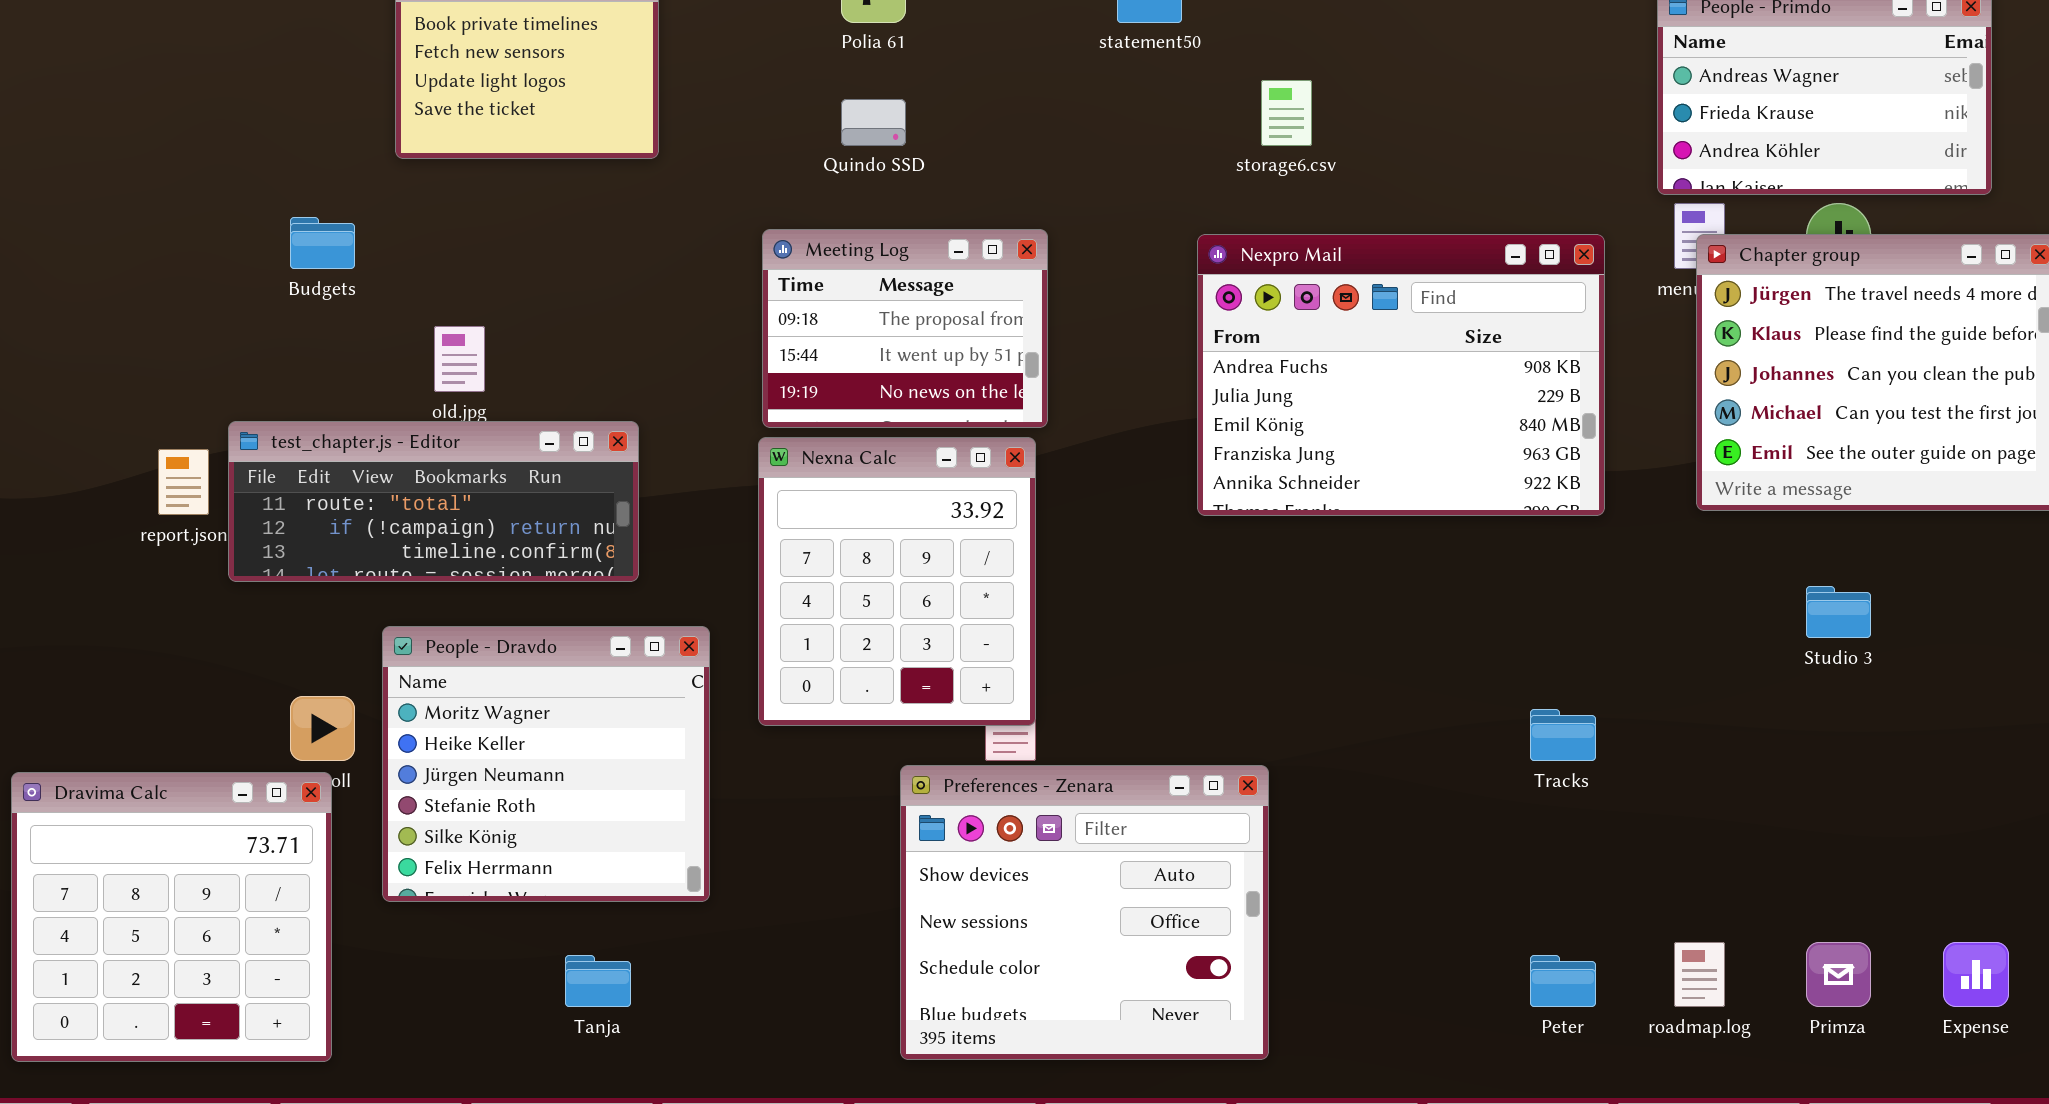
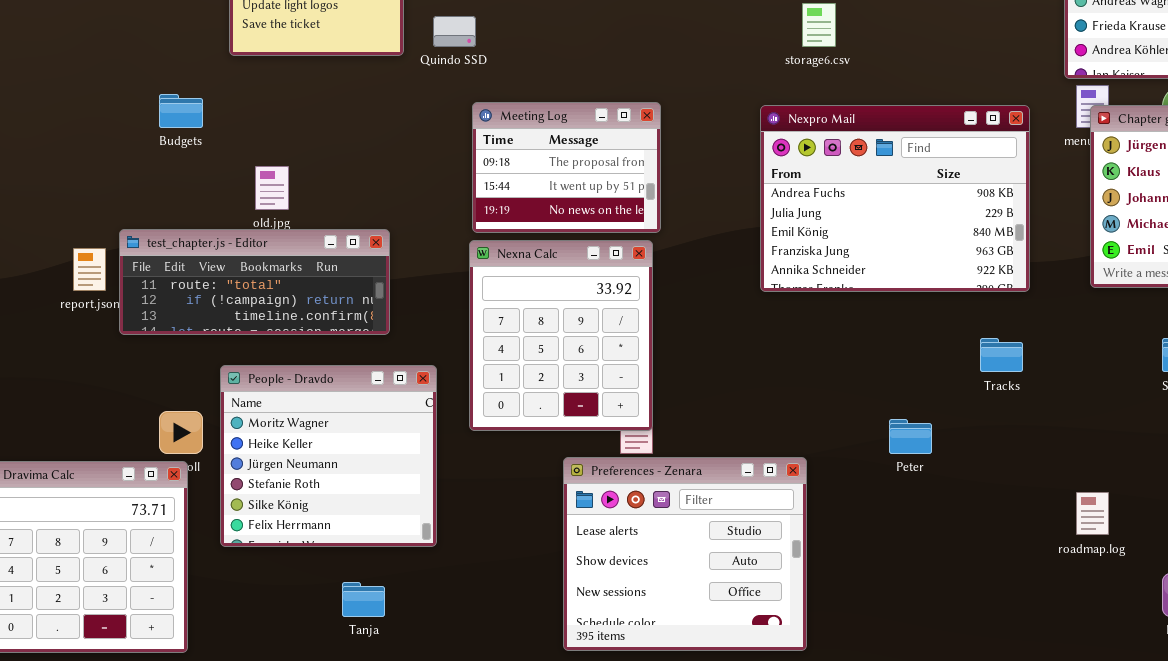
Quindo SSD: [841,99,906,146] -> [433,16,476,47], moved
Tracks: [1530,709,1596,761] -> [980,338,1023,372], moved
Preferences - Zenara: [900,765,1269,1060] -> [563,457,807,651], scrolled up 1 row
roadmap.log: [1674,942,1725,1007] -> [1076,492,1109,535], moved
Peter: [1530,955,1596,1007] -> [889,419,932,454], moved

